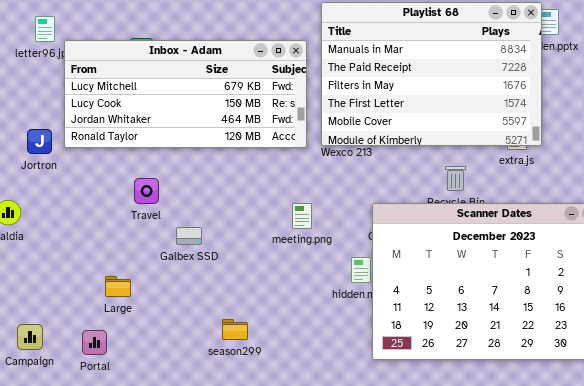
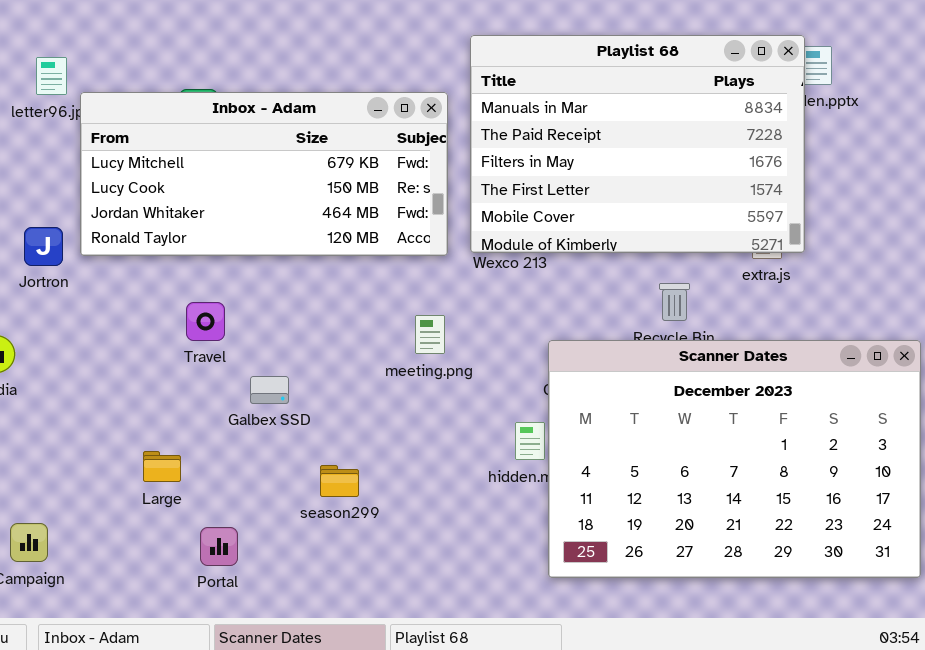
meeting.png: [292,203,312,229] -> [415,315,445,354], moved
season299: [222,319,248,340] -> [320,465,359,497], moved
Portal: [82,330,107,355] -> [200,527,238,566], moved

